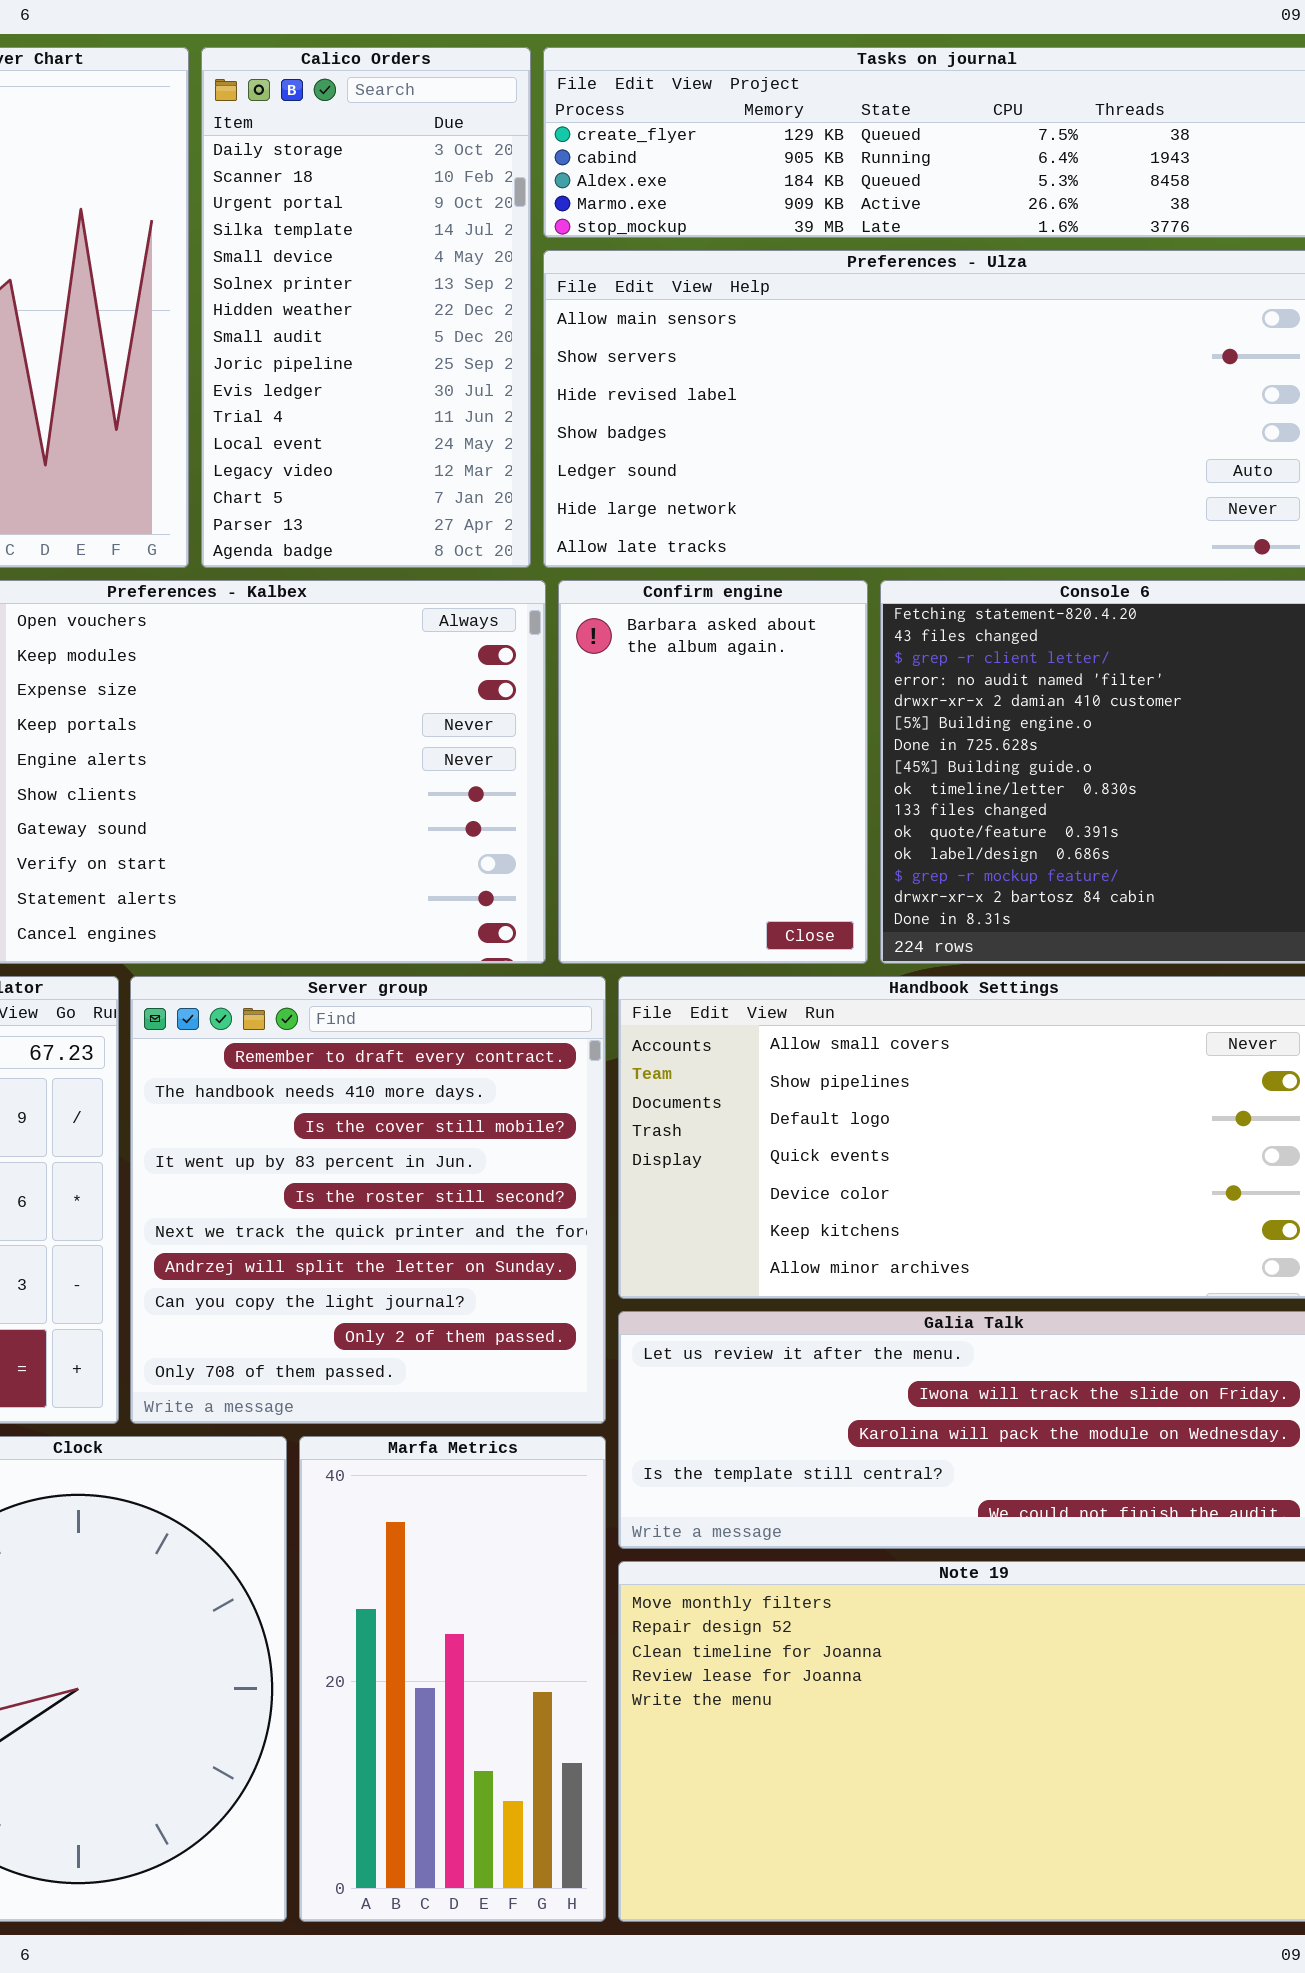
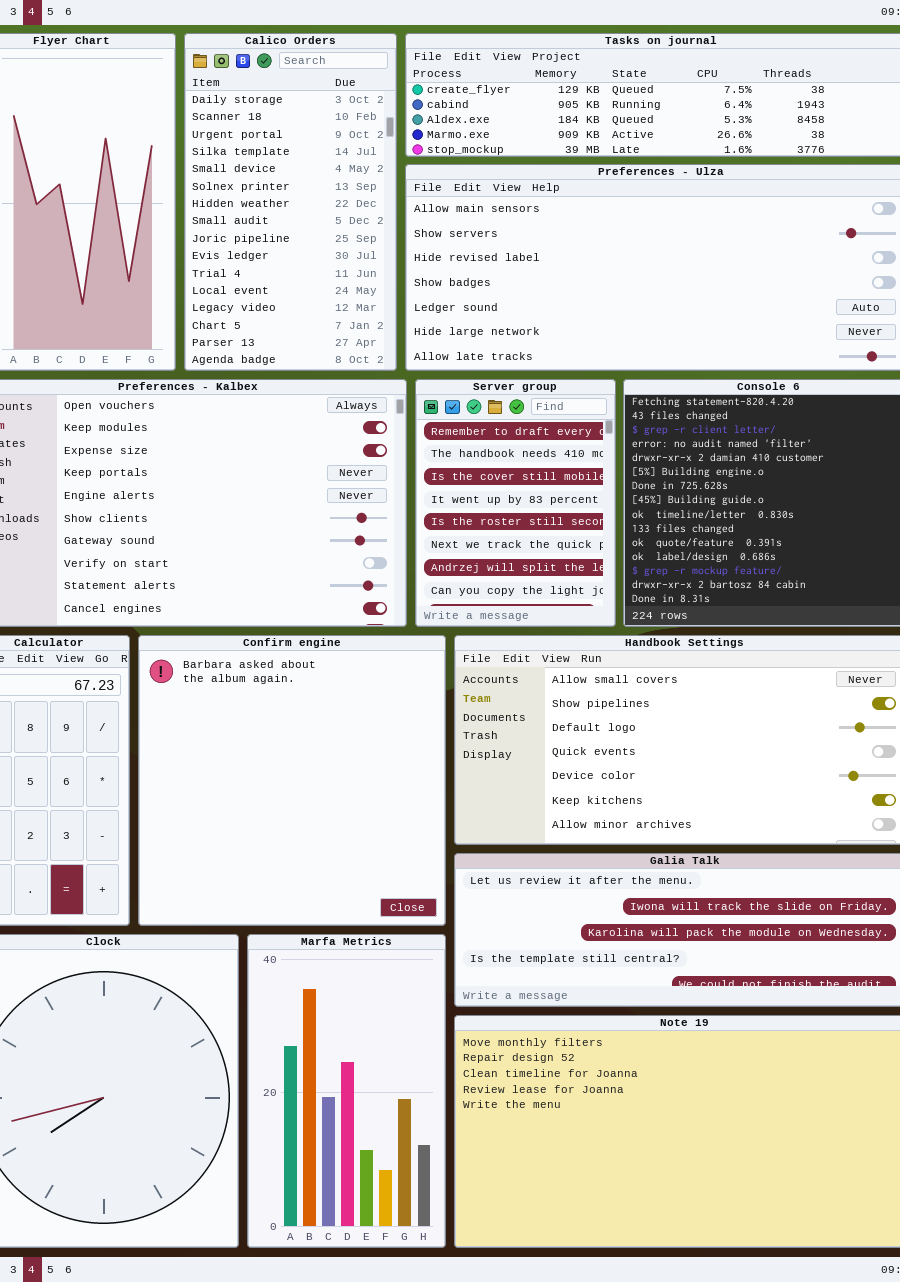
Confirm engine: [558,580,868,964] -> [138,635,446,926], moved, resized
Server group: [130,976,606,1424] -> [415,379,616,627], moved, resized

